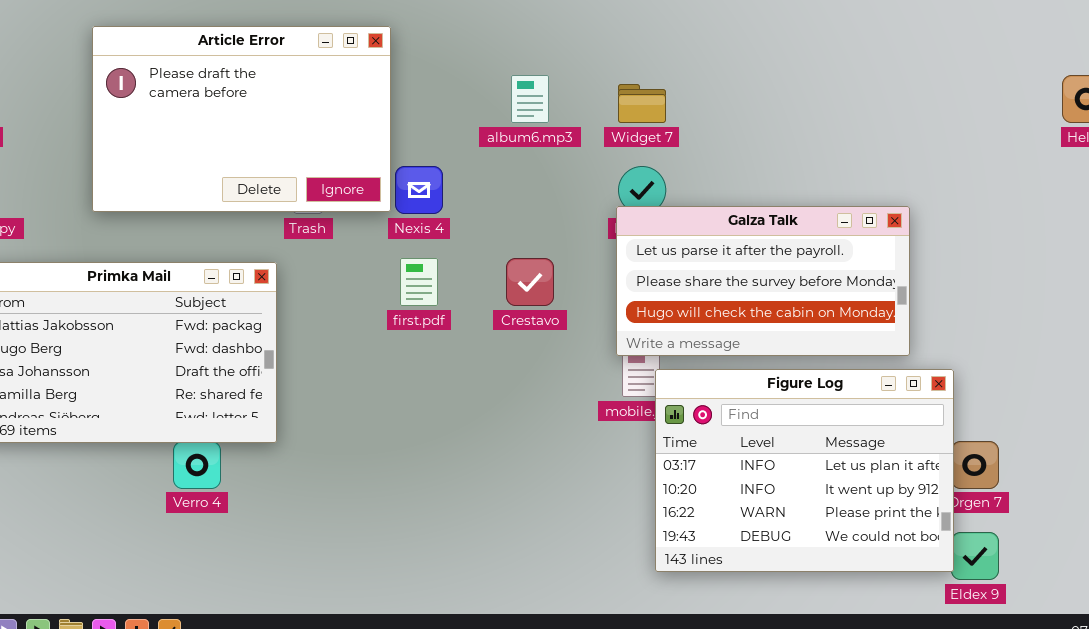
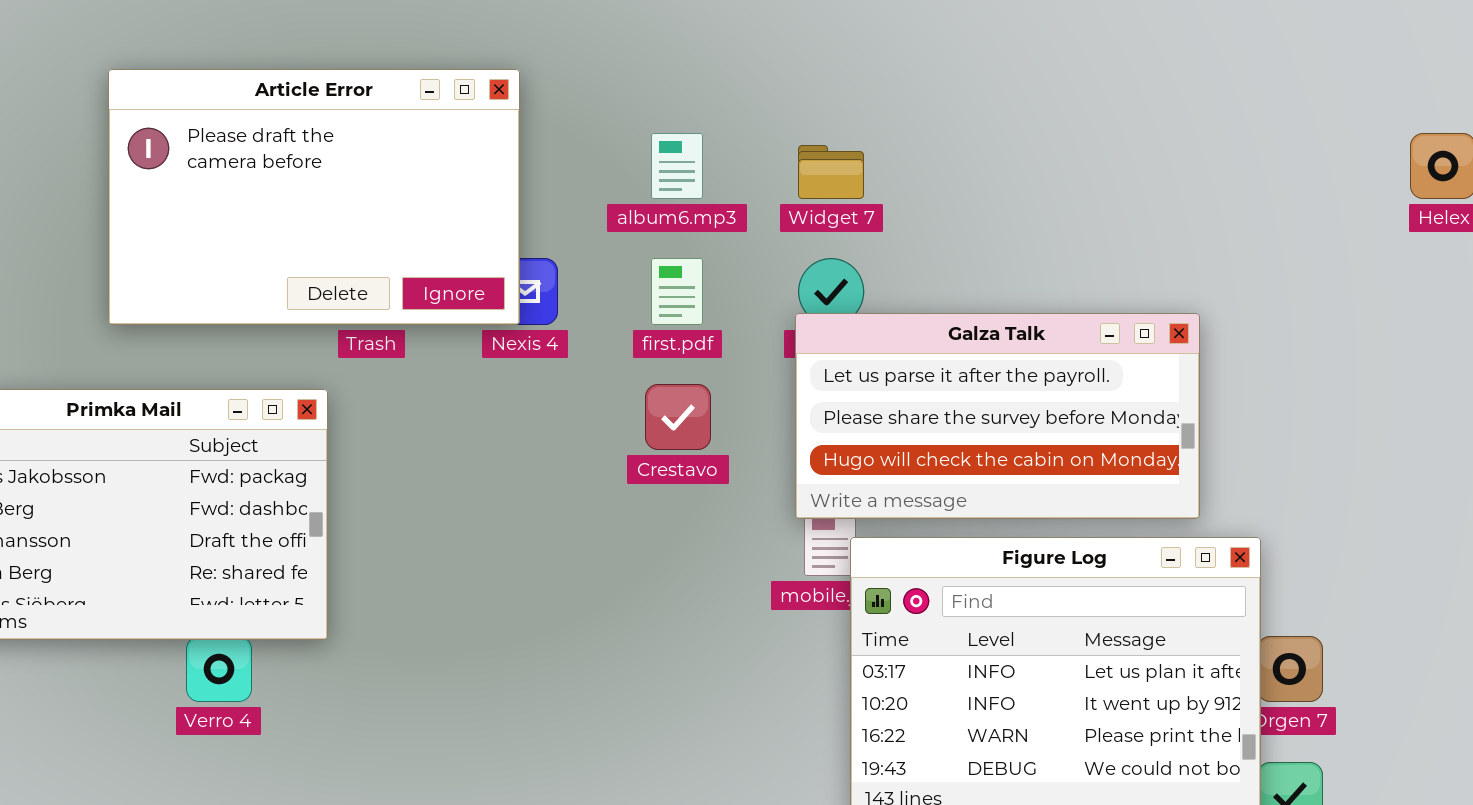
Article Error: [92,26,391,212] -> [108,69,520,325], moved
first.pdf: [400,258,438,306] -> [651,258,703,325], moved

